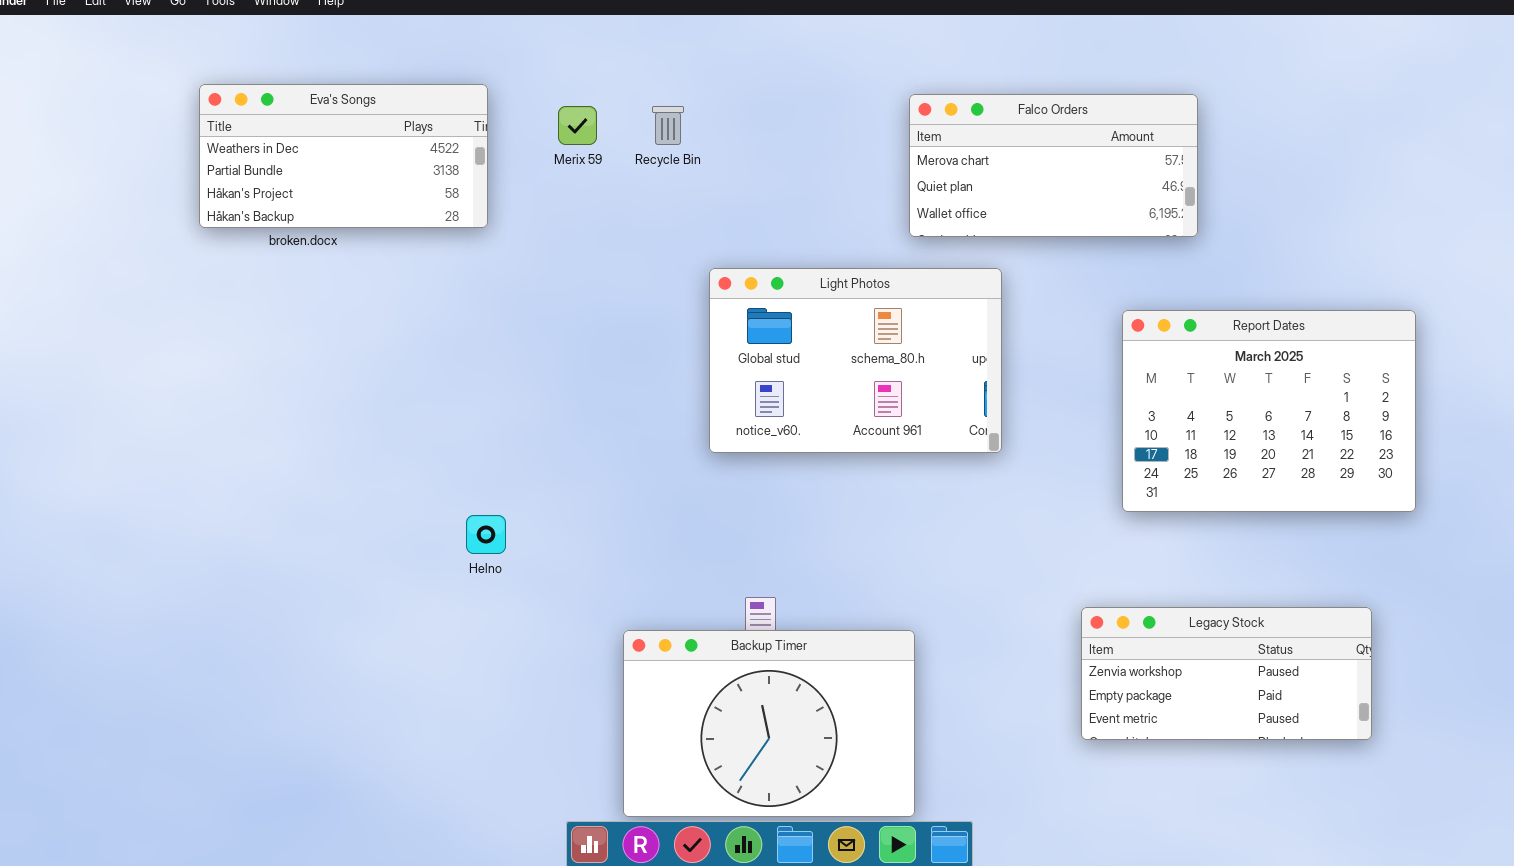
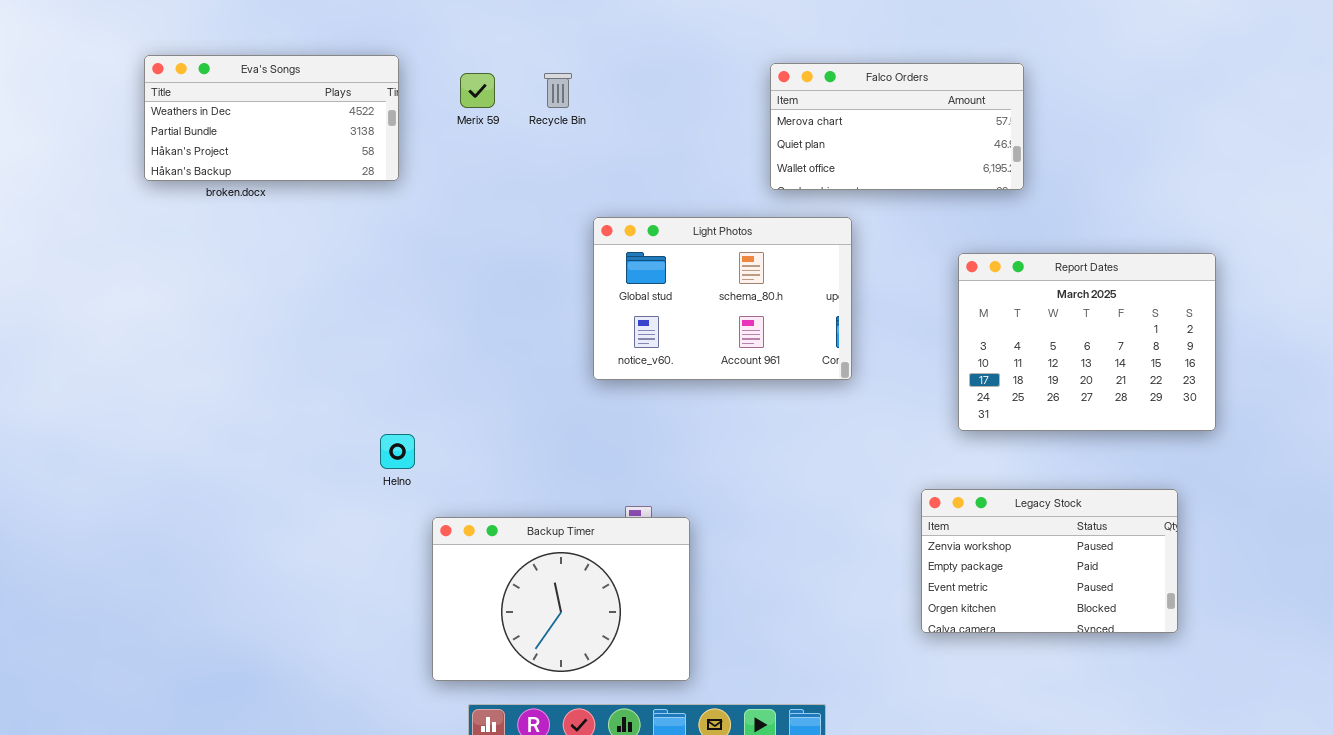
Legacy Stock: [1081,607,1372,740] -> [921,489,1178,633], resized
Backup Timer: [623,630,915,817] -> [432,517,690,681], moved

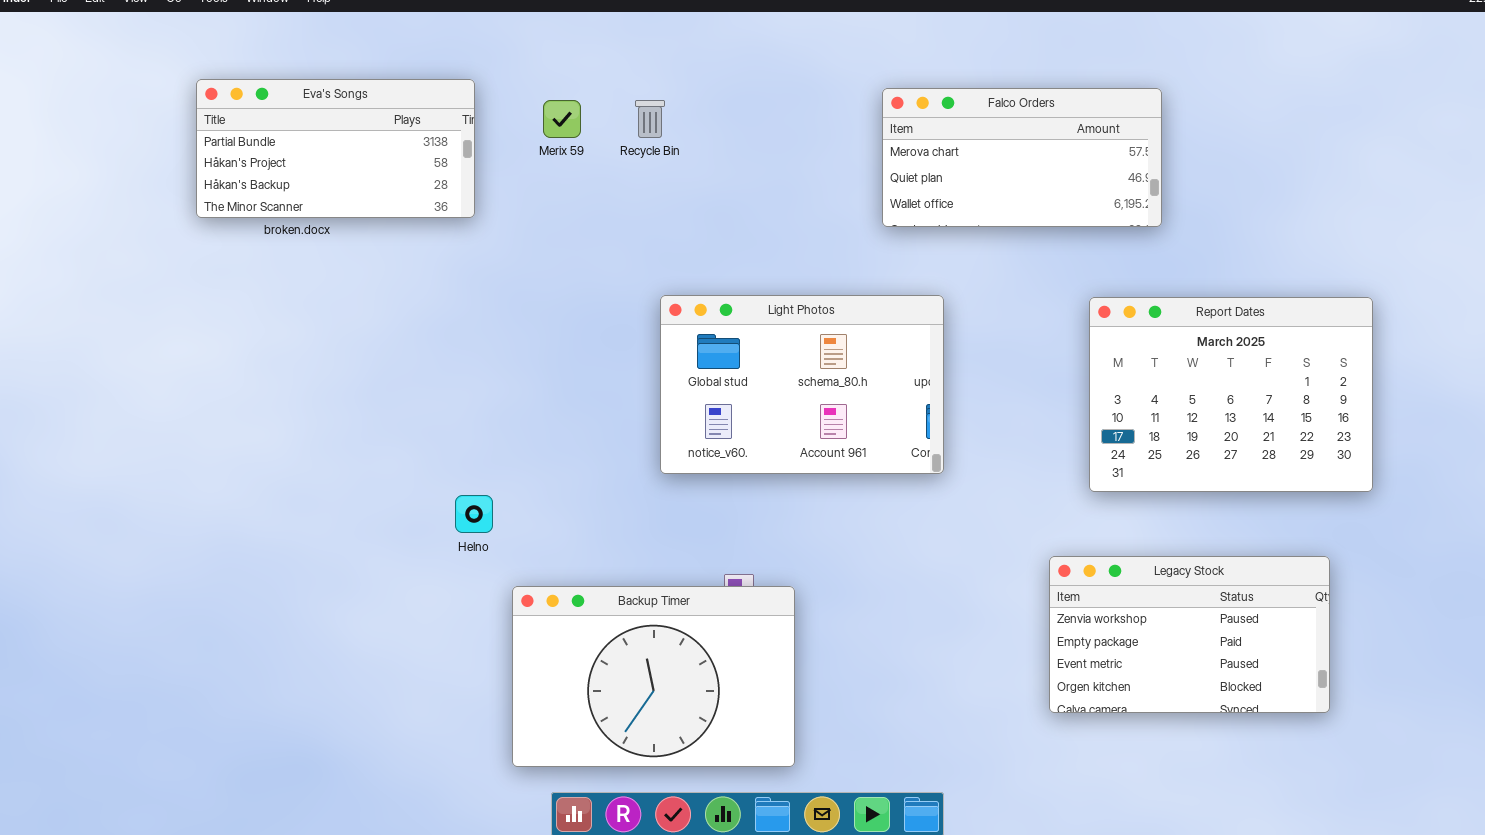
Eva's Songs: [144,55,399,181] -> [196,79,475,218], scrolled down 1 row
Light Photos: [593,217,852,380] -> [660,295,944,474], moved

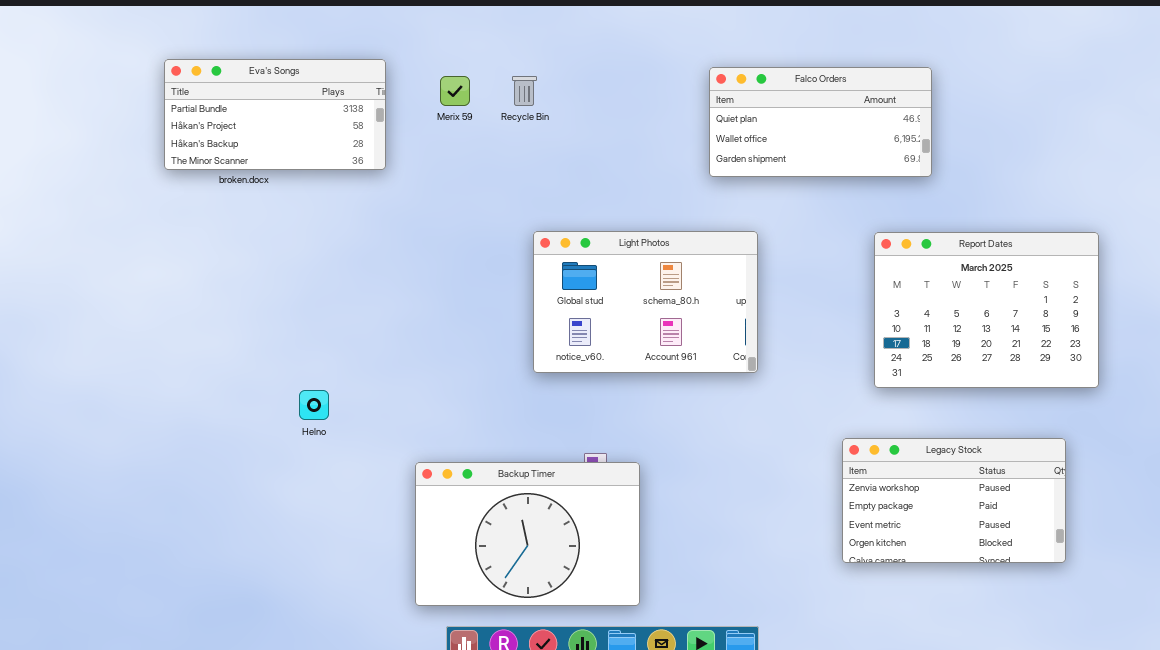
Falco Orders: [882,88,1162,227] -> [709,67,932,177], scrolled down 1 row
Helno: [455,495,493,533] -> [299,390,329,420], moved

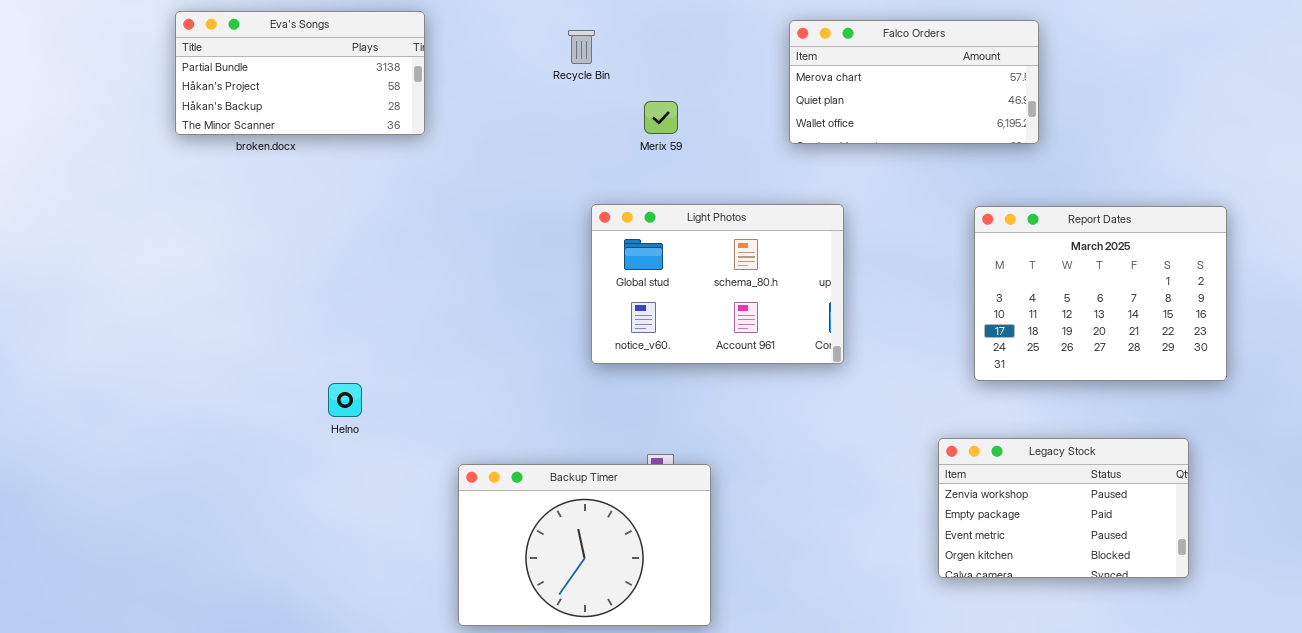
Falco Orders: [709,67,932,177] -> [789,20,1039,144], scrolled up 1 row
Merix 59: [440,76,470,106] -> [644,101,678,134], moved

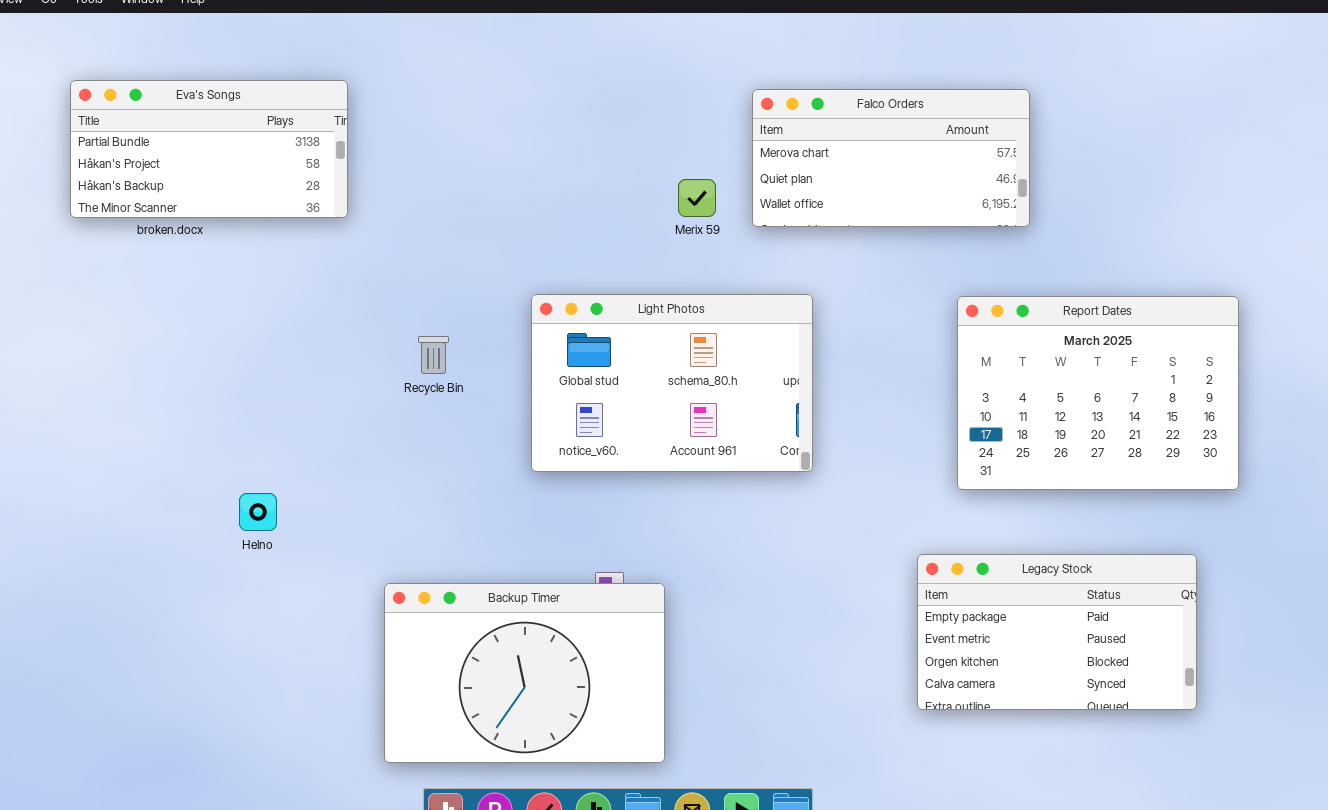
Recycle Bin: [568,30,595,64] -> [418,336,449,374], moved
Merix 59: [644,101,678,134] -> [678,179,716,217], moved
Legacy Stock: [938,438,1189,578] -> [917,554,1197,710], scrolled down 1 row

